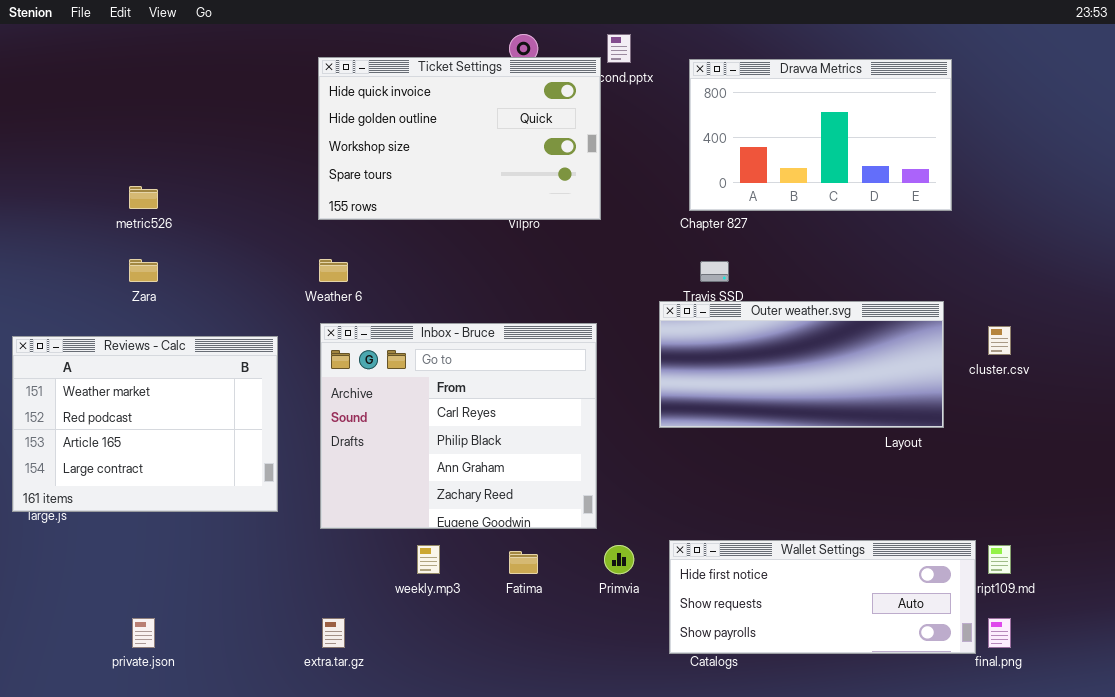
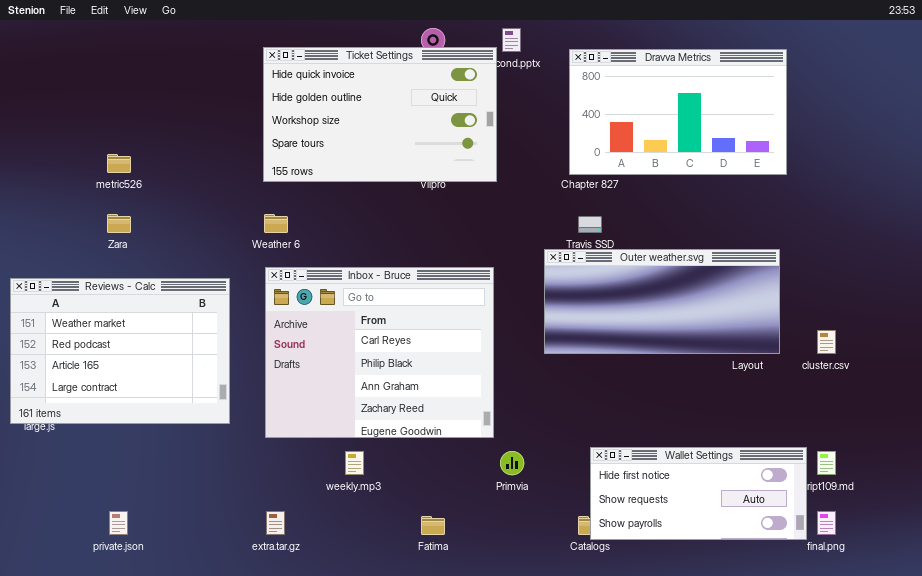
cluster.csv: [988,326,1011,355] -> [817,330,836,354], moved
Wallet Settings: [669,540,976,654] -> [590,447,807,540], resized
Fatima: [509,551,538,574] -> [421,516,445,535], moved

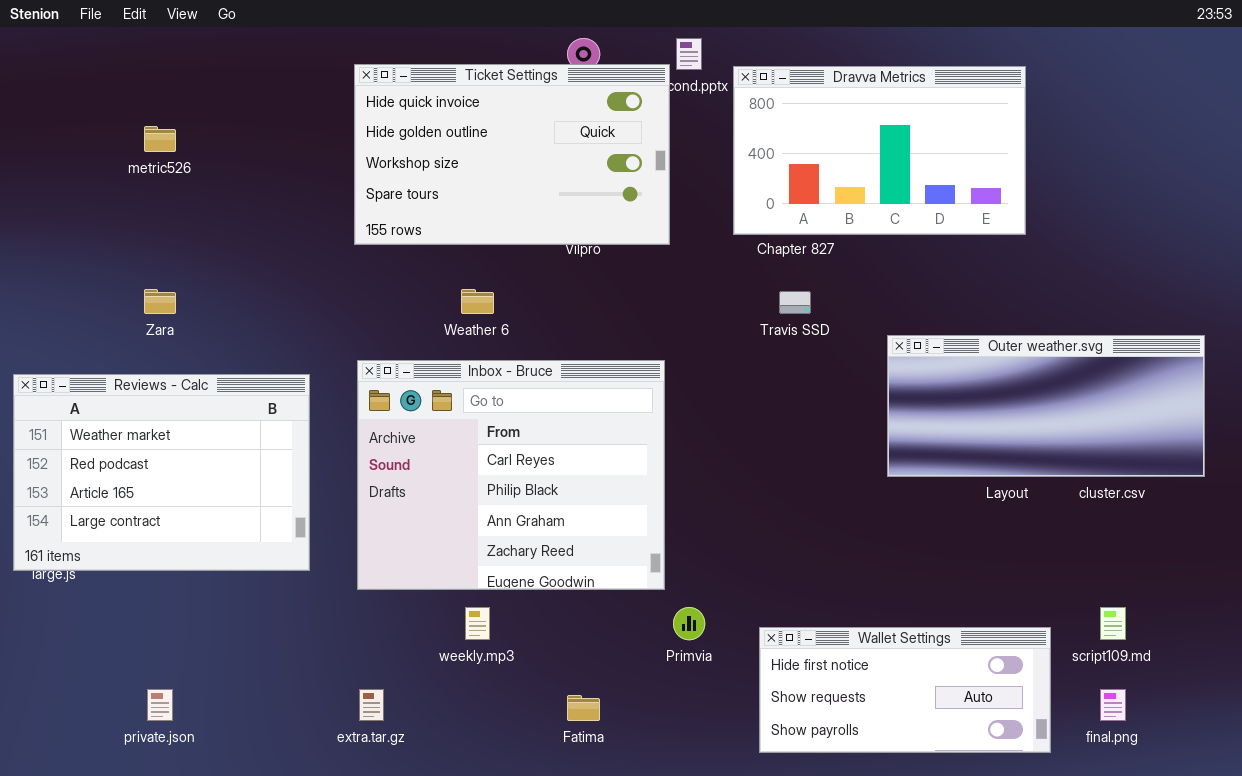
Dravva Metrics: [569,49,787,175] -> [733,66,1026,235], moved
metric526: [107,154,131,173] -> [144,126,176,152], moved
Weather 6: [264,214,288,233] -> [461,289,494,314], moved
Outer weather.svg: [544,249,780,354] -> [887,335,1205,477], moved
Wallet Settings: [590,447,807,540] -> [759,627,1051,753], moved

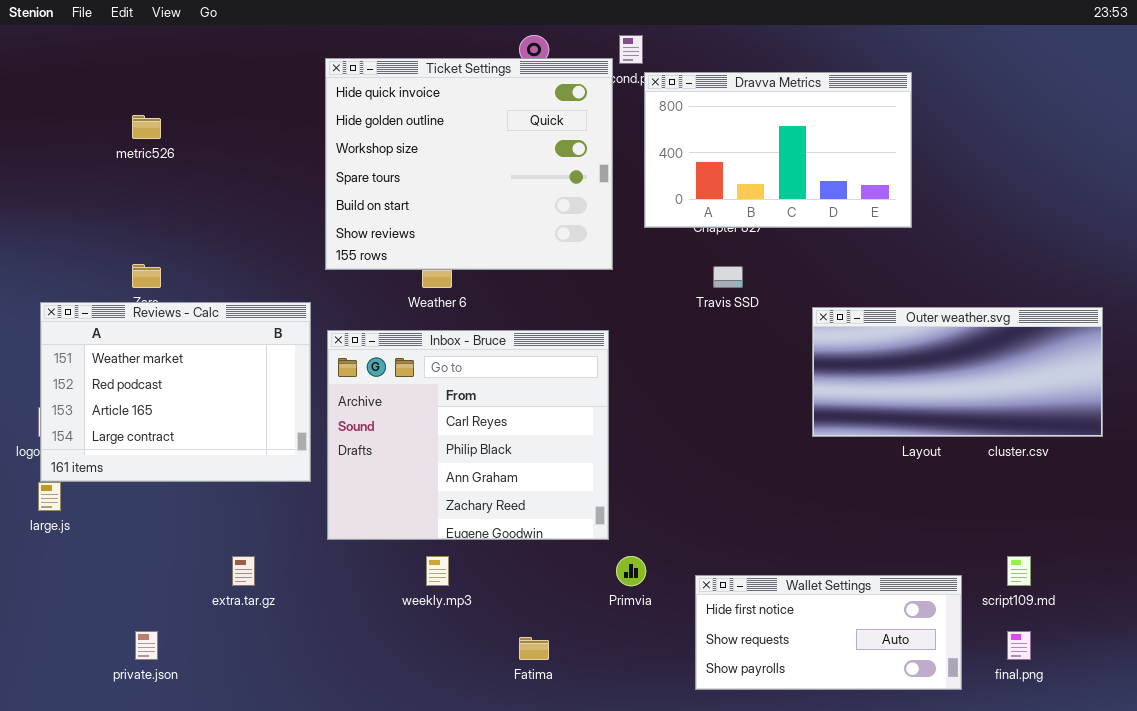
Ticket Settings: [354,64,670,245] -> [325,58,613,270], resized
Dravva Metrics: [733,66,1026,235] -> [644,72,912,228], moved
Reviews - Calc: [13,374,310,571] -> [40,302,311,482], moved
extra.tar.gz: [359,689,384,721] -> [232,556,255,586], moved

